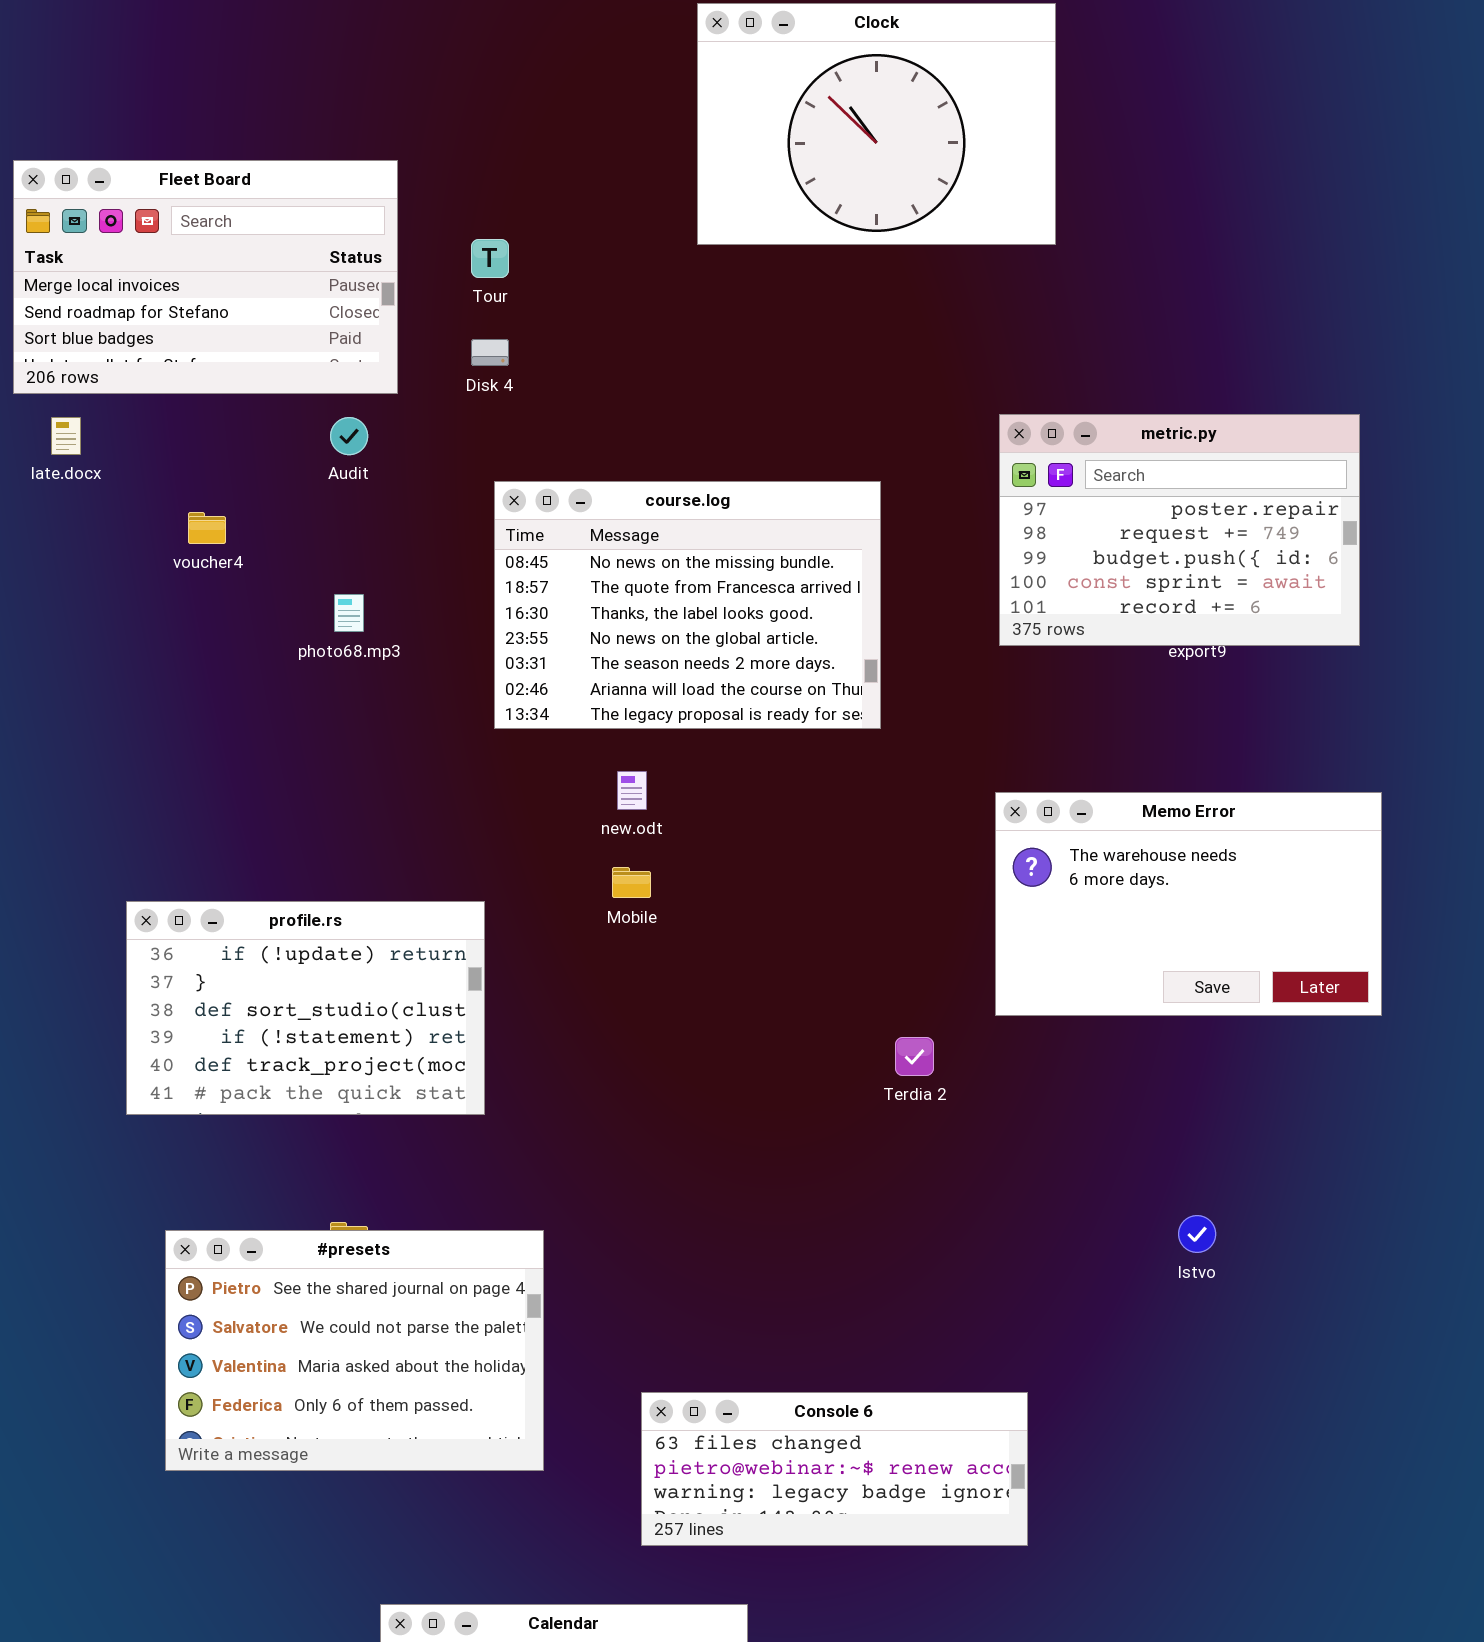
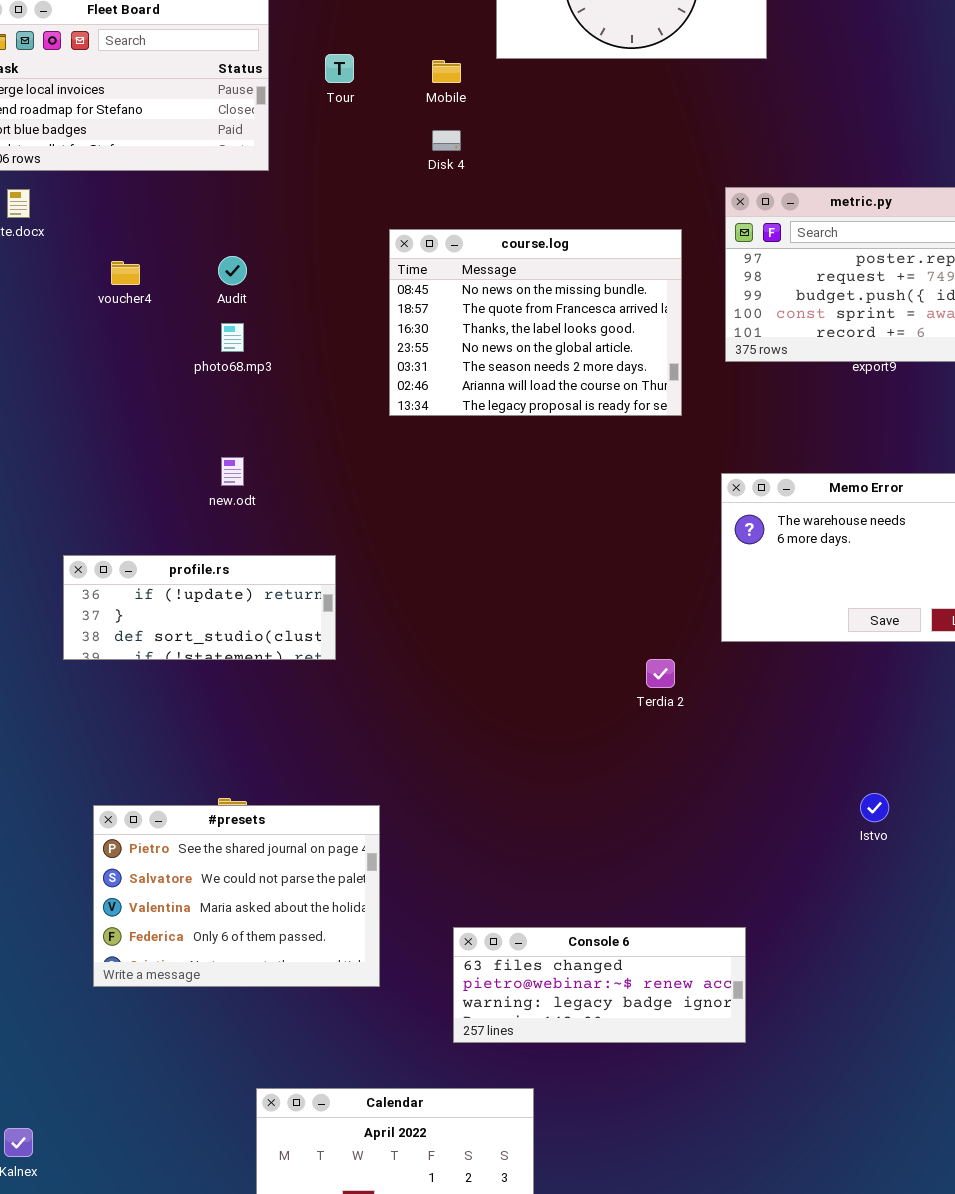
Disk 4: [471,339,509,366] -> [432,130,461,151], moved
Audit: [330,417,368,455] -> [218,256,247,285], moved
course.log: [494,481,881,729] -> [389,229,682,416], moved
new.odt: [617,771,647,810] -> [221,457,244,486], moved
Mobile: [612,867,651,898] -> [432,60,461,83], moved
profile.rs: [126,901,485,1115] -> [63,555,336,660], resized

